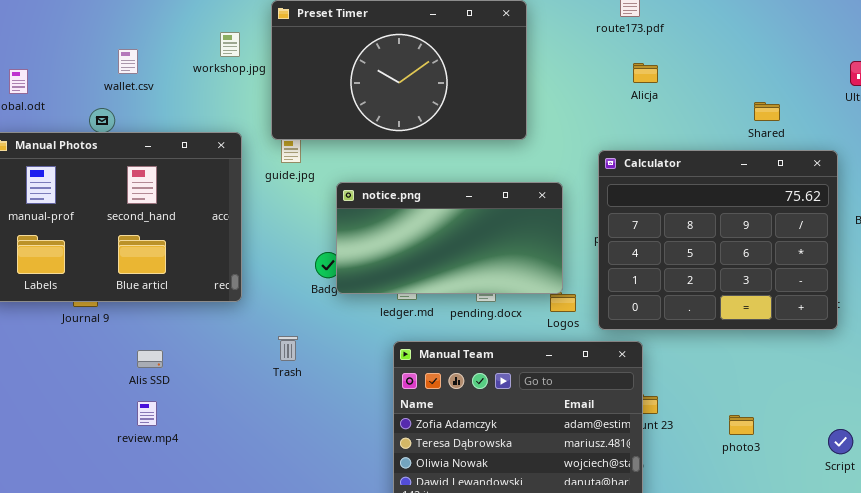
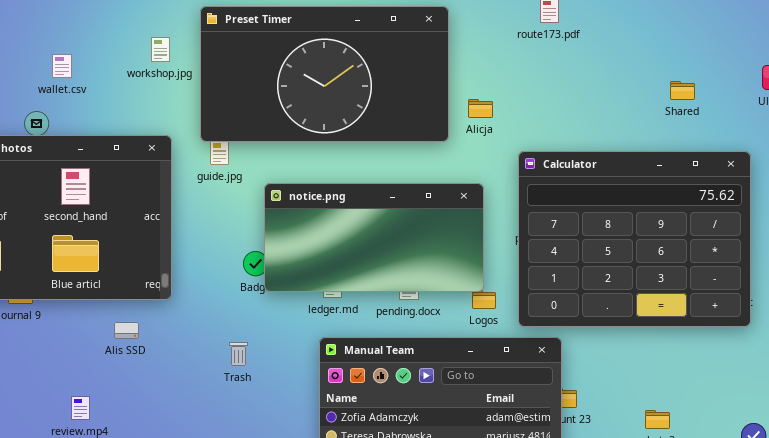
Alicja: [633,63,658,83] -> [468,99,493,118], moved
Shared: [754,102,780,121] -> [670,81,695,100], moved
Trash: [278,336,298,361] -> [229,342,248,366], moved
Alis SSD: [137,350,163,368] -> [114,322,139,339], moved

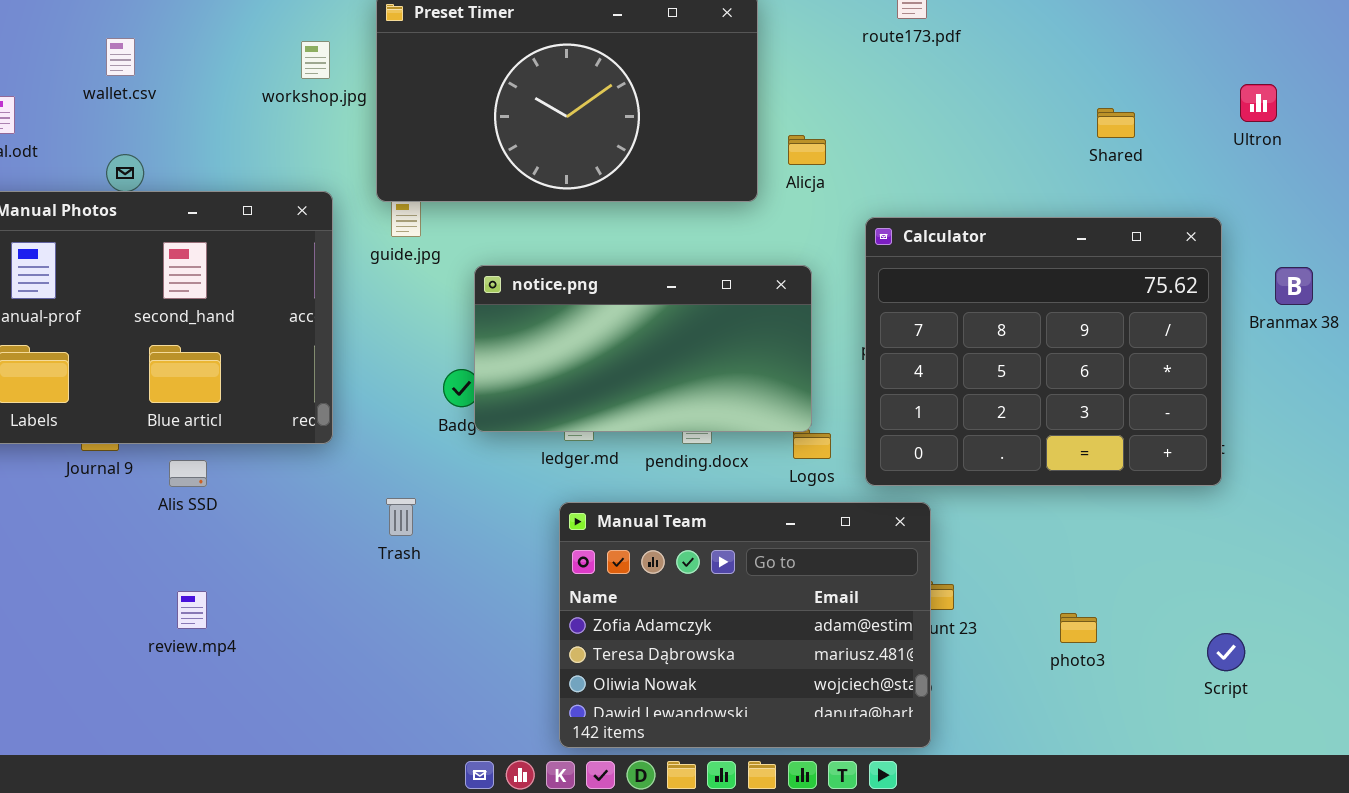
wallet.csv: [52,54,72,78] -> [106,38,135,76], moved
Alis SSD: [114,322,139,339] -> [169,460,207,487], moved
Trash: [229,342,248,366] -> [386,498,416,536], moved

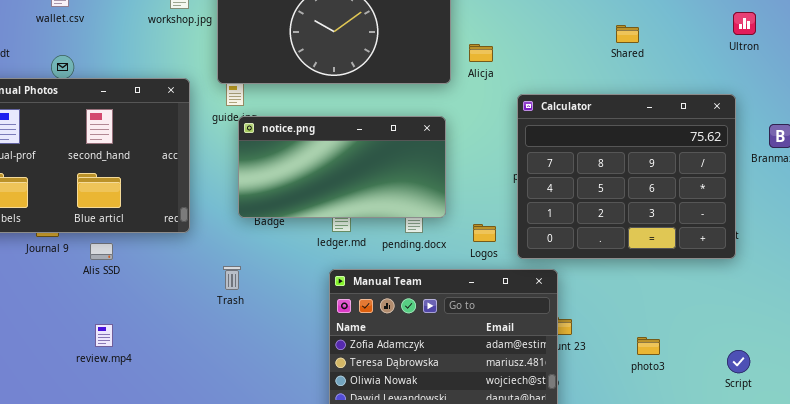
Ultron: [1240,84,1277,122] -> [733,12,756,35], moved
Shared: [1097,108,1135,138] -> [616,25,639,43], moved
notice.png: [474,265,812,432] -> [238,116,446,218], moved

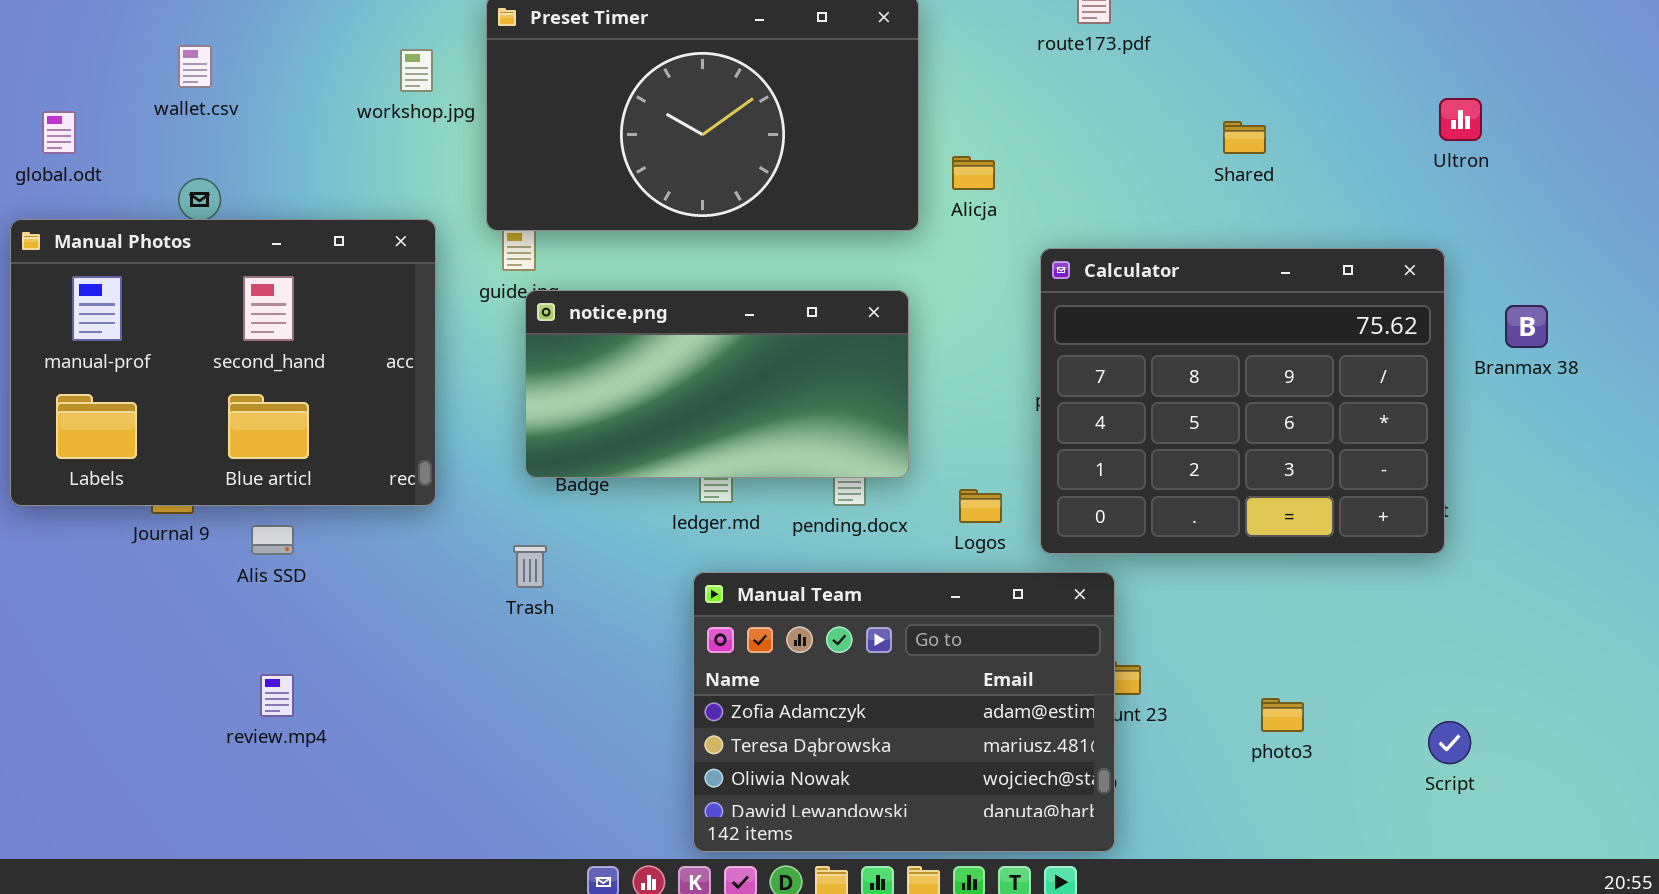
Trash: [223,266,241,290] -> [513,545,547,588], moved

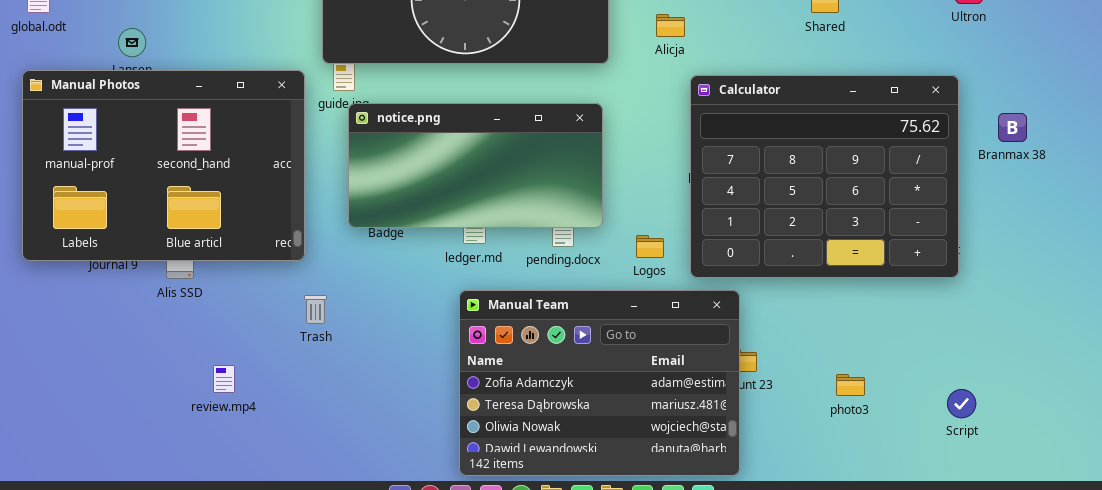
Alicja: [952,156,995,190] -> [656,14,685,37], moved
Manual Photos: [10,219,436,506] -> [22,70,305,261], moved
Trash: [513,545,547,588] -> [304,295,327,324], moved
review.mp4: [260,674,294,717] -> [213,365,235,393], moved

